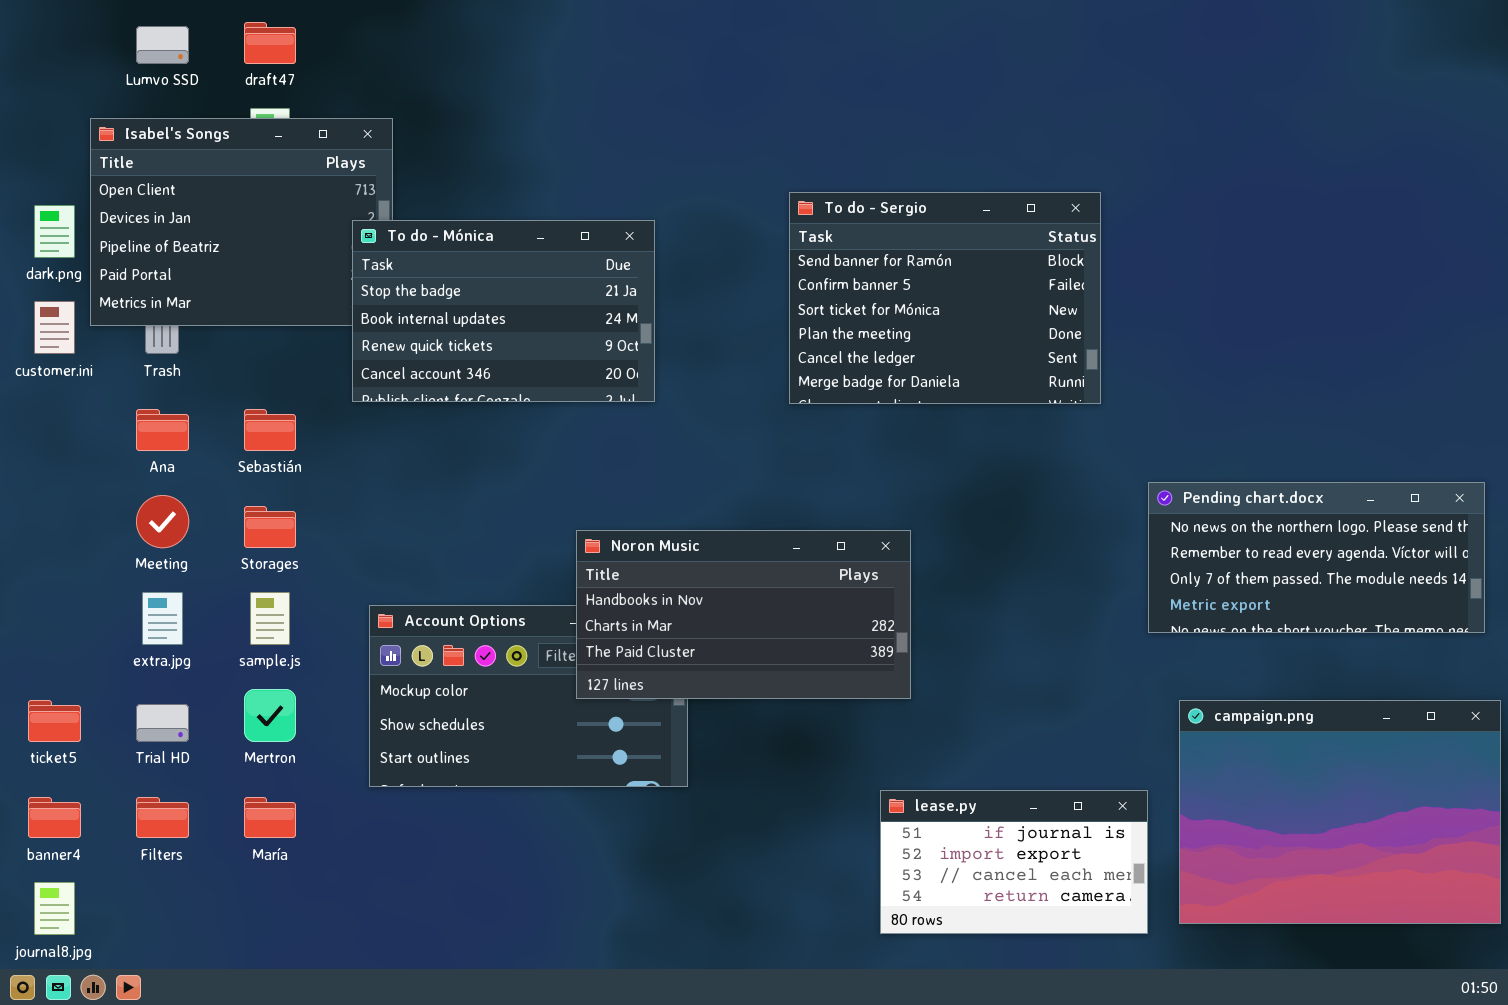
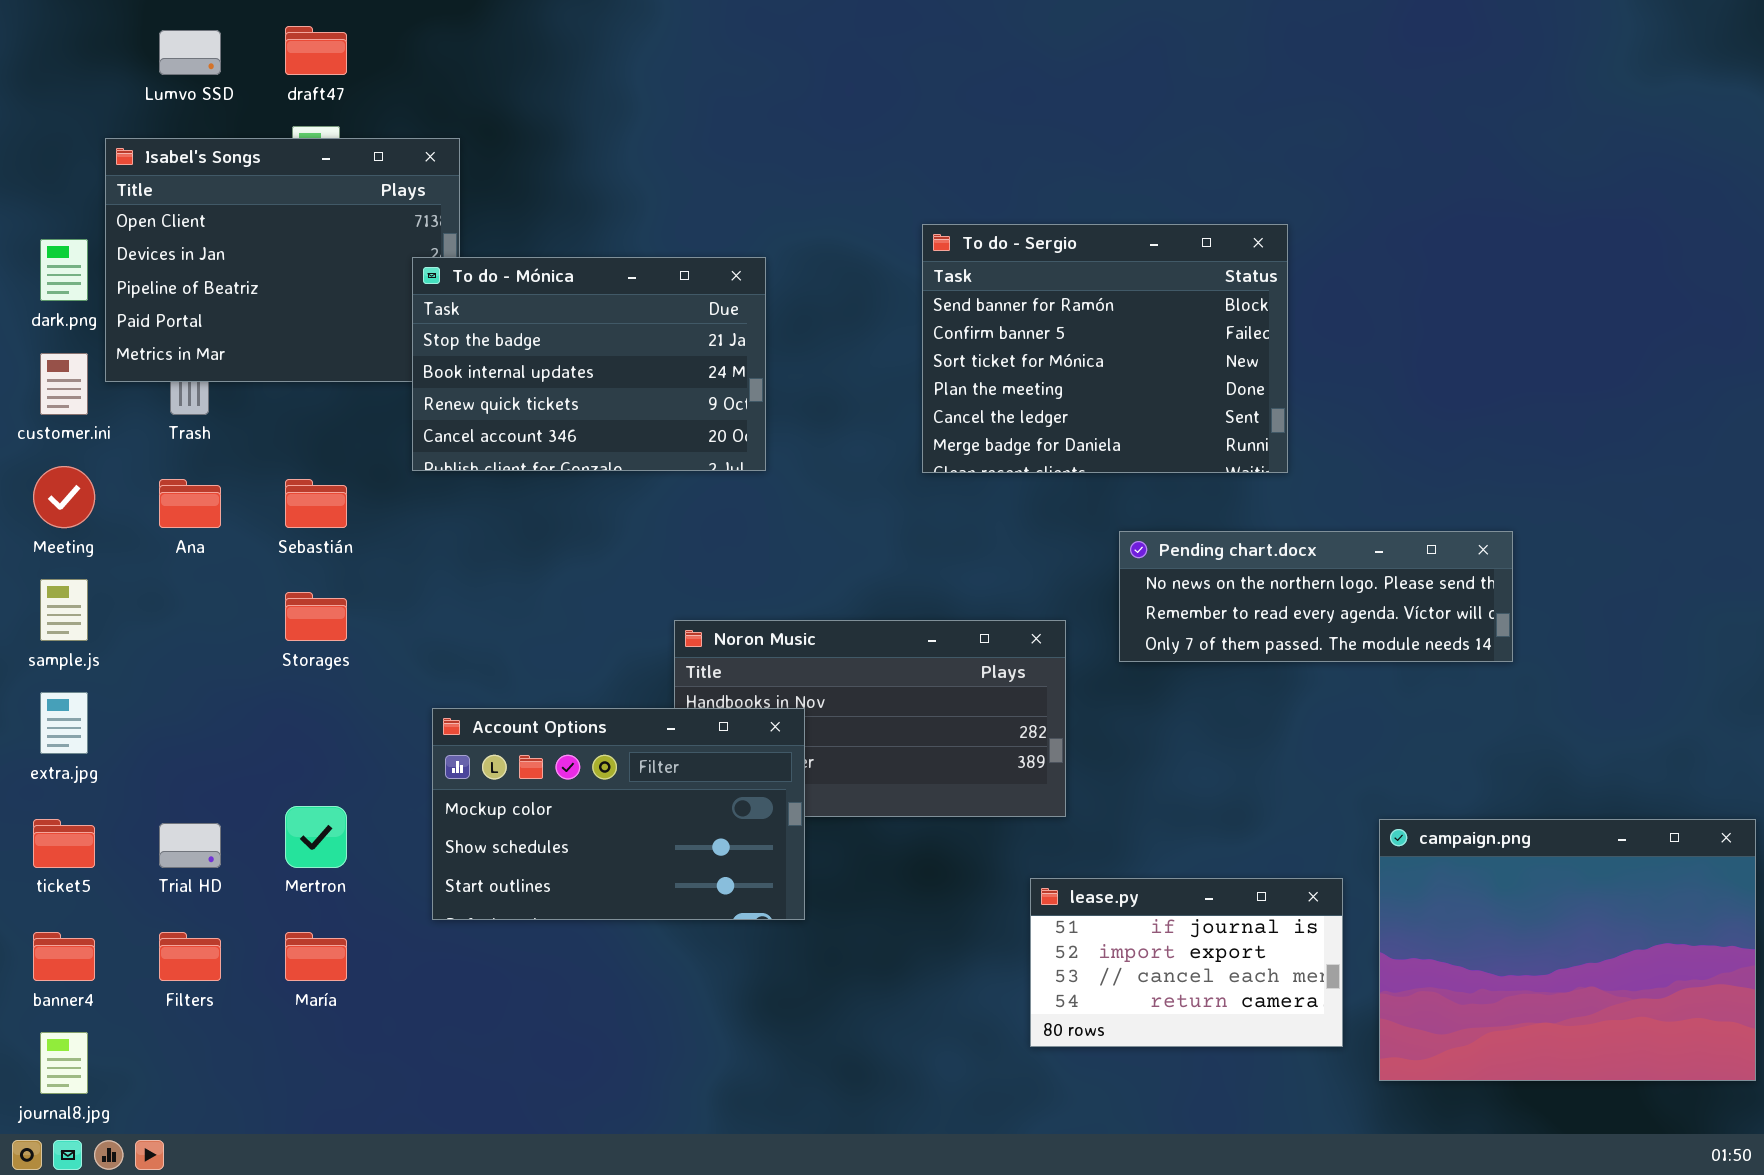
Pending chart.docx: [1148,482,1485,633] -> [1119,531,1513,662], moved, resized
Meeting: [136,495,189,548] -> [33,466,95,528], moved
extra.jpg: [142,592,183,645] -> [40,692,88,754], moved
sample.js: [250,592,290,645] -> [40,579,88,641], moved
Account Options: [369,605,688,787] -> [432,708,805,920], raised
lease.py: [880,790,1148,934] -> [1030,878,1343,1047], moved

